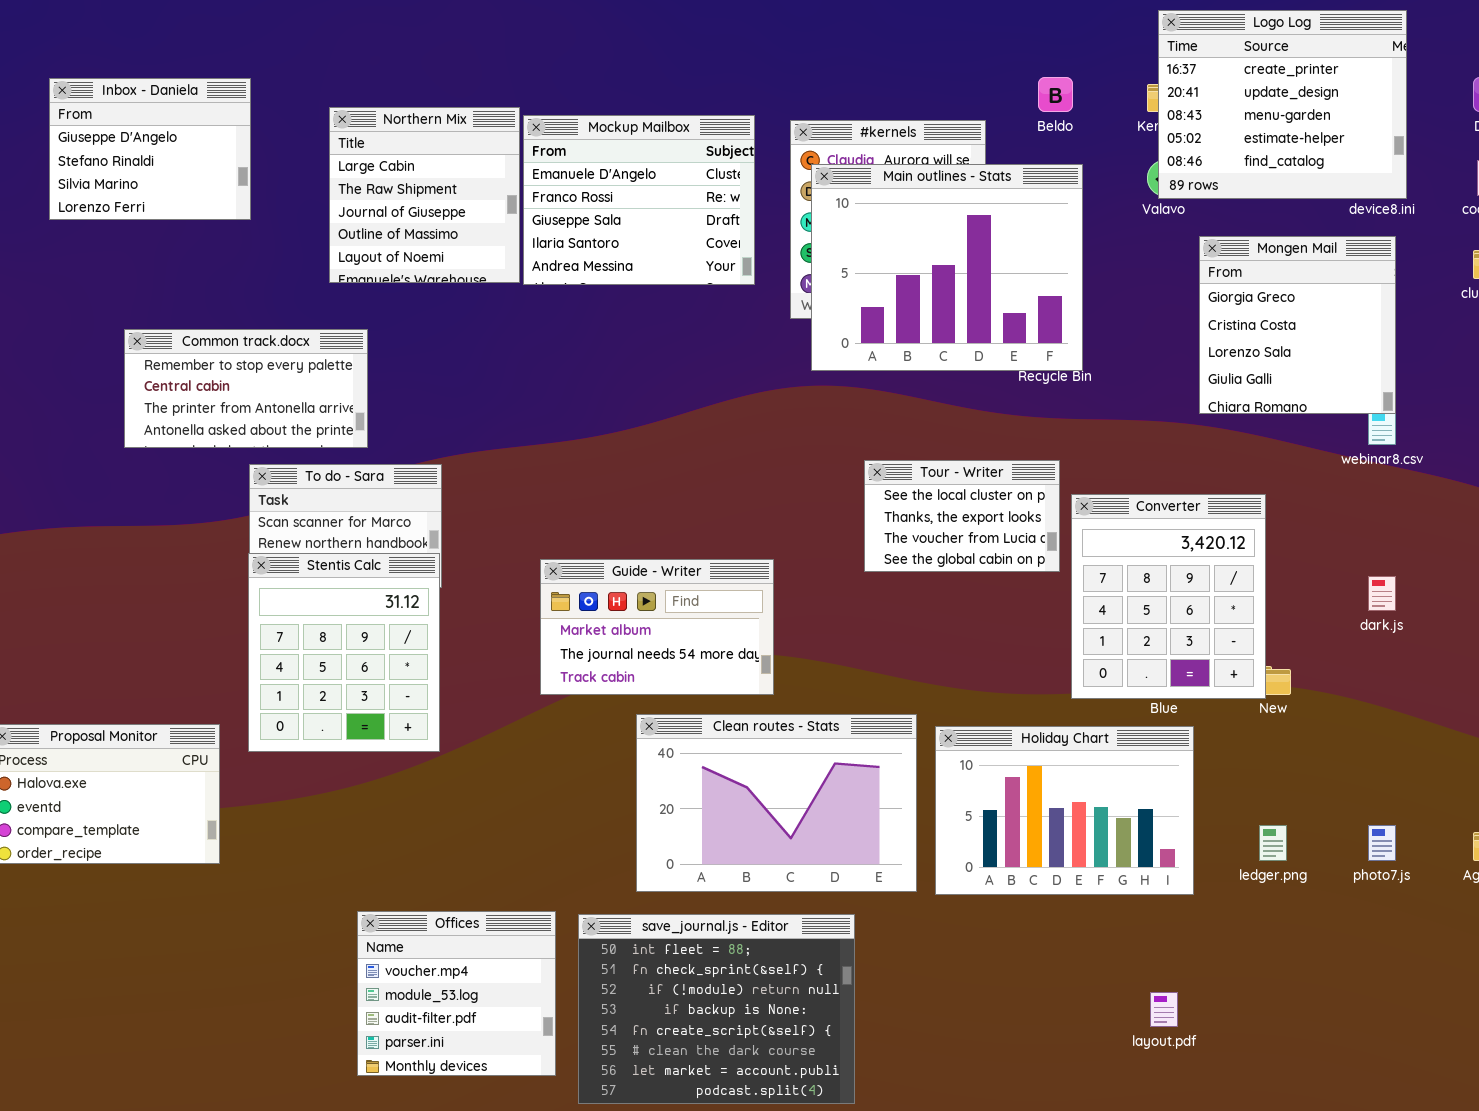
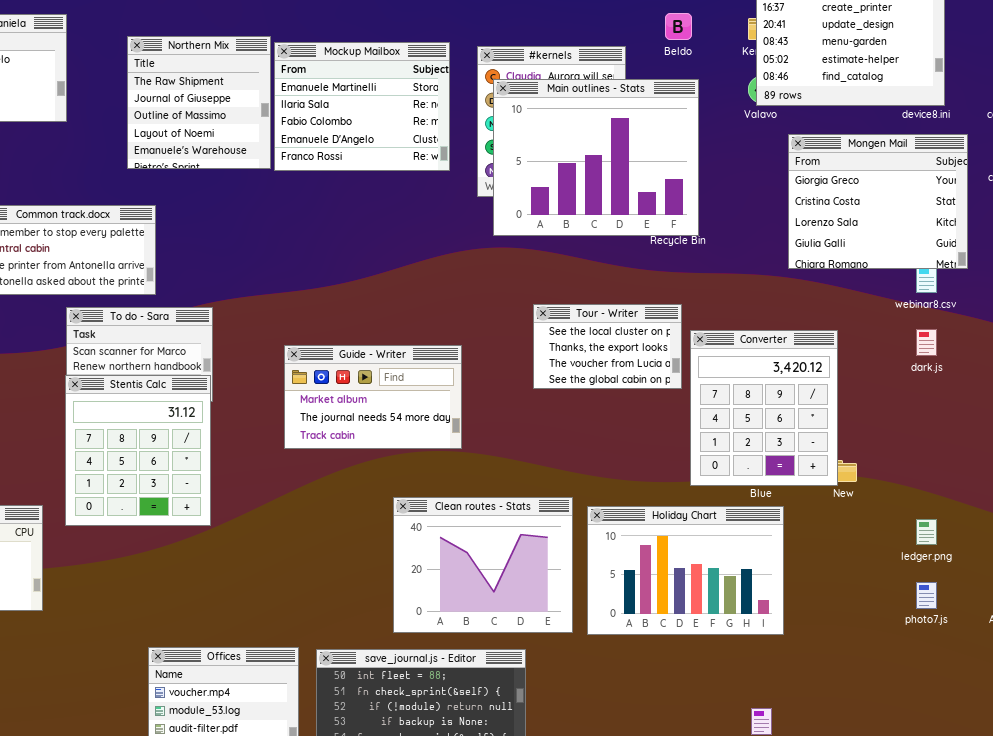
Northern Mix: [329,107,520,283] -> [127,36,271,169], scrolled down 1 row
Mockup Mailbox: [523,115,755,285] -> [274,42,450,171], scrolled up 3 rows
Mongen Mail: [1199,236,1396,414] -> [788,134,968,269], resized
Guide - Writer: [540,559,774,695] -> [284,345,462,449], moved
dark.js: [1368,576,1396,611] -> [916,329,937,356], moved
Clean routes - Stats: [636,714,917,892] -> [393,497,573,633], resized
ledger.png: [1259,825,1287,861] -> [916,519,937,545], moved

